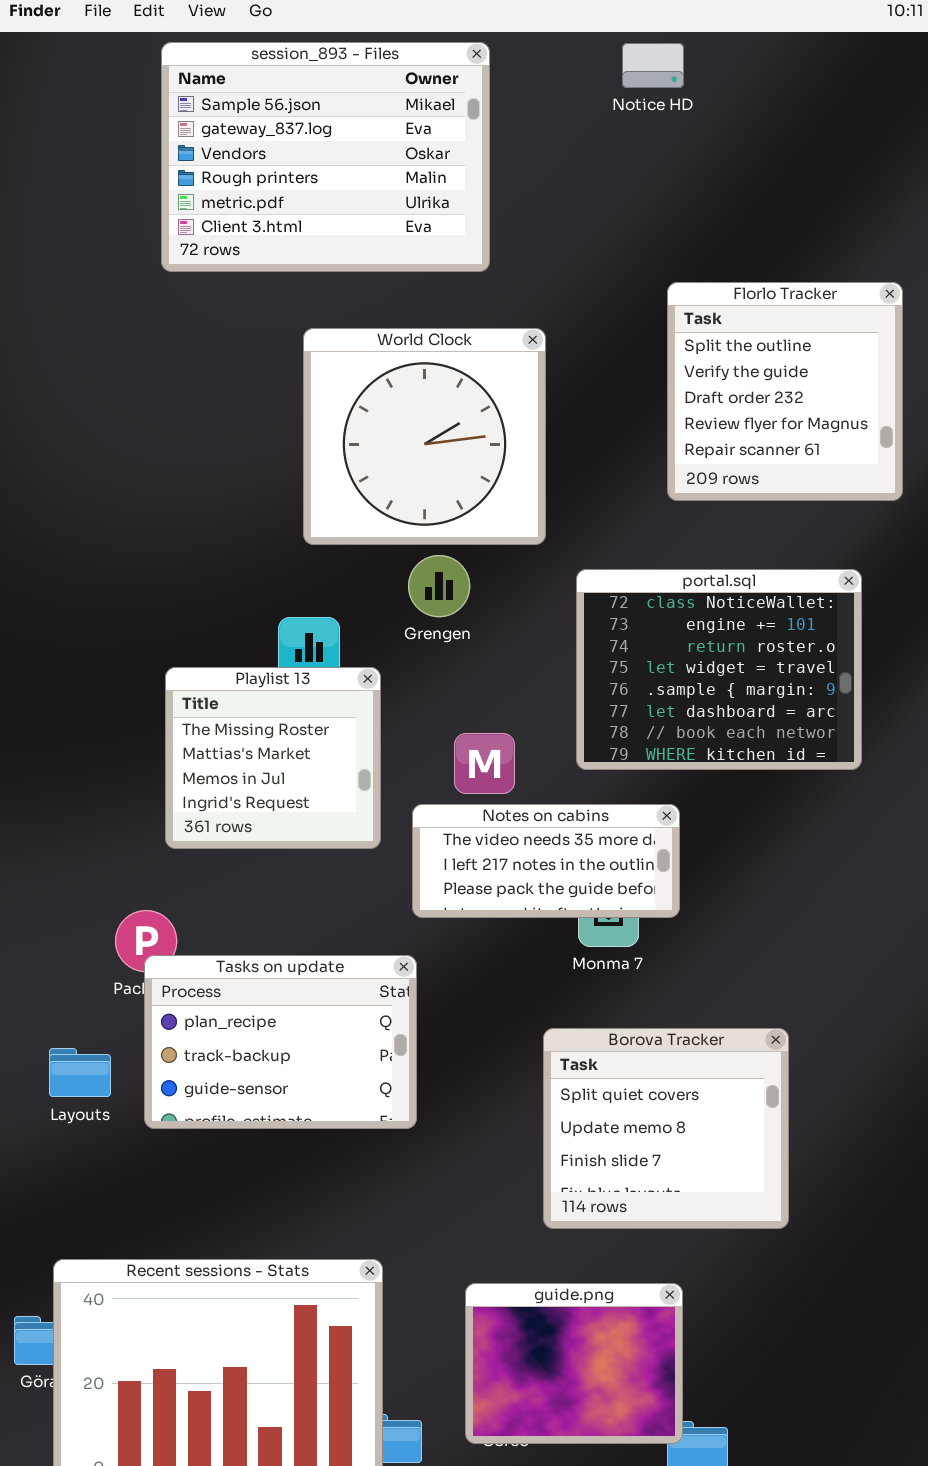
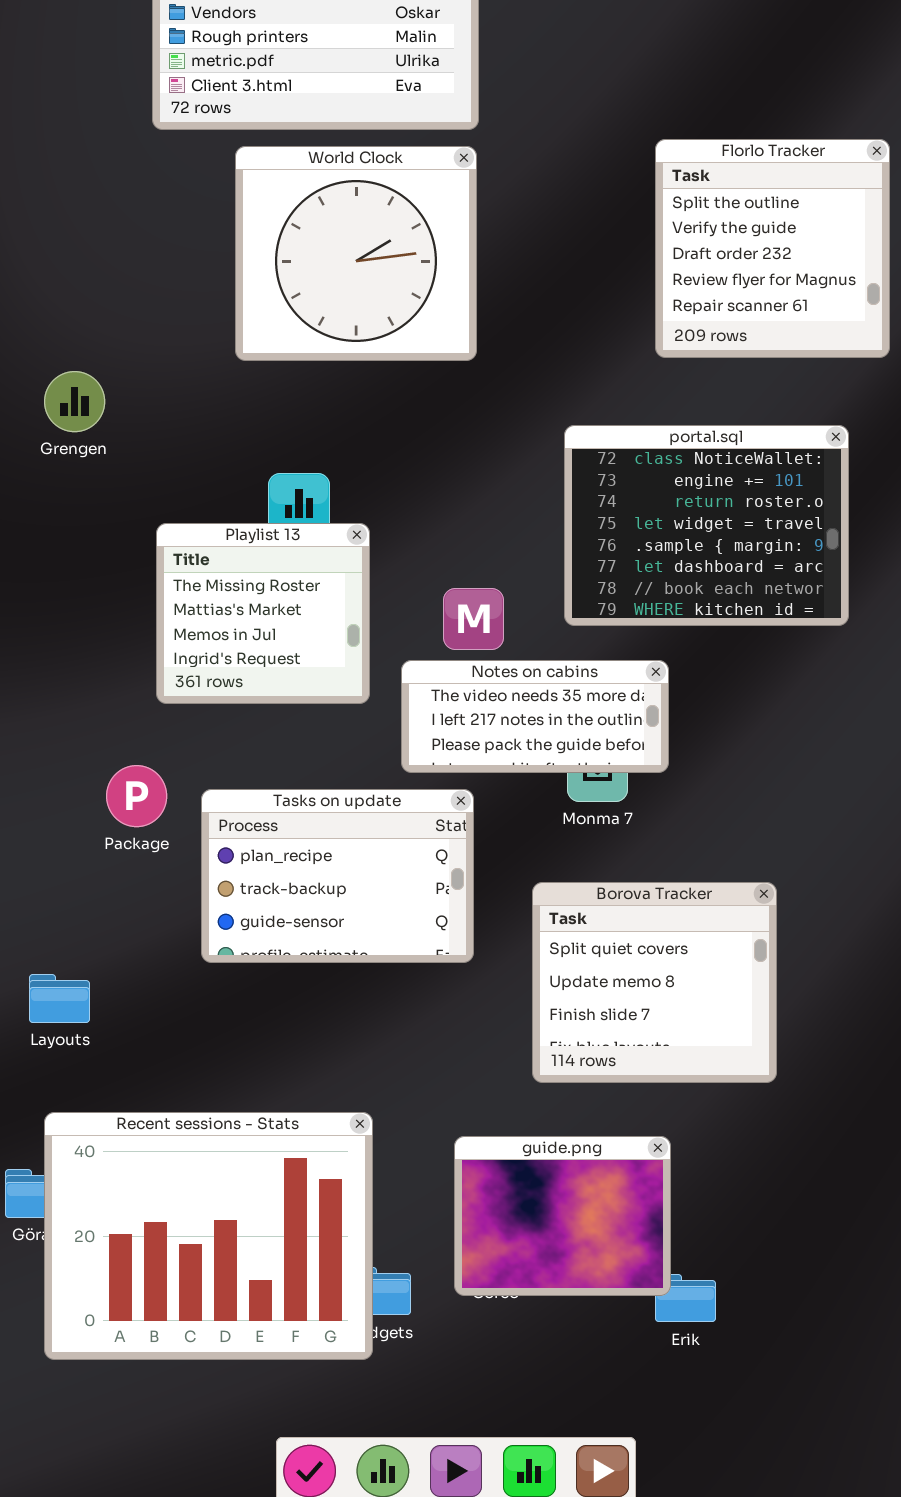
World Clock: [303,328,546,545] -> [235,146,477,361], moved
Grengen: [408,555,470,617] -> [44,371,105,432], moved
Tasks on update: [144,955,417,1129] -> [201,789,474,963], moved
Layouts: [49,1048,111,1097] -> [29,974,90,1023], moved

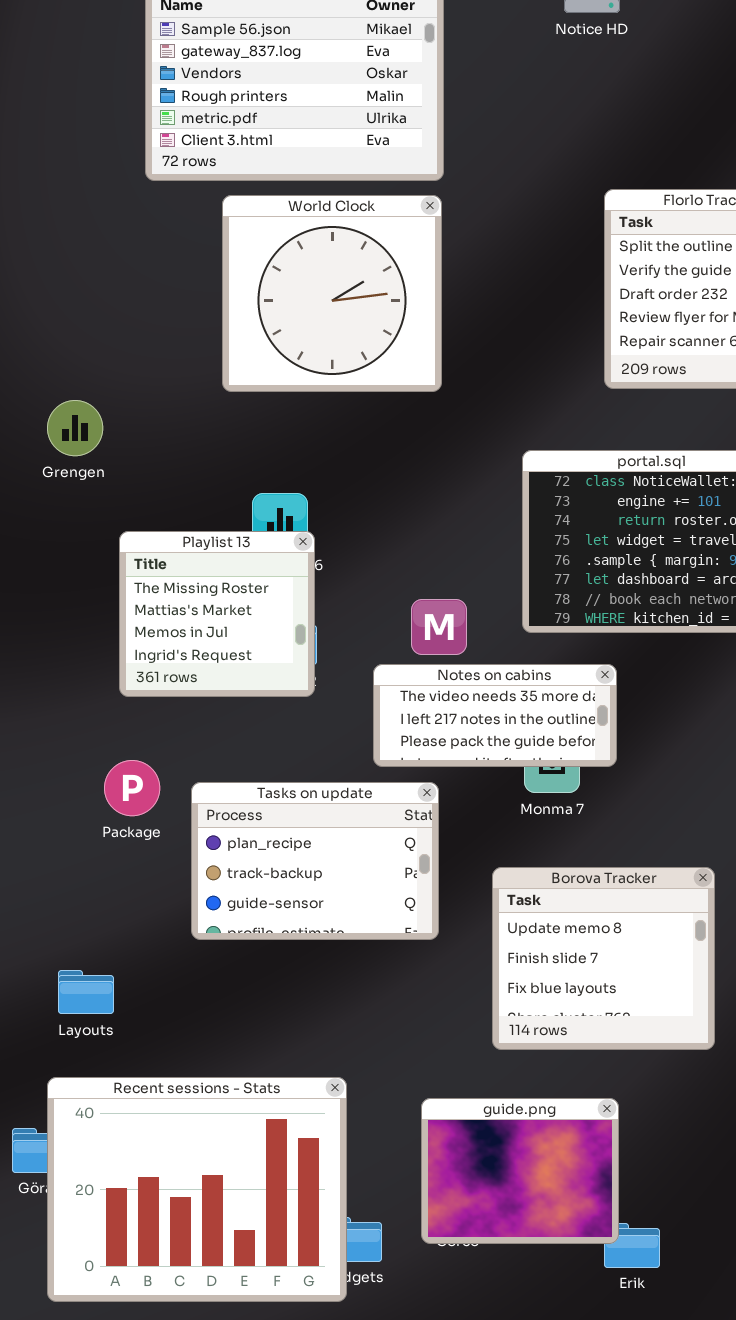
Playlist 13: [156,523,370,704] -> [119,531,315,697], moved
Borova Tracker: [532,882,777,1083] -> [492,867,715,1050], scrolled down 1 row
Layouts: [29,974,90,1023] -> [58,970,114,1014], moved

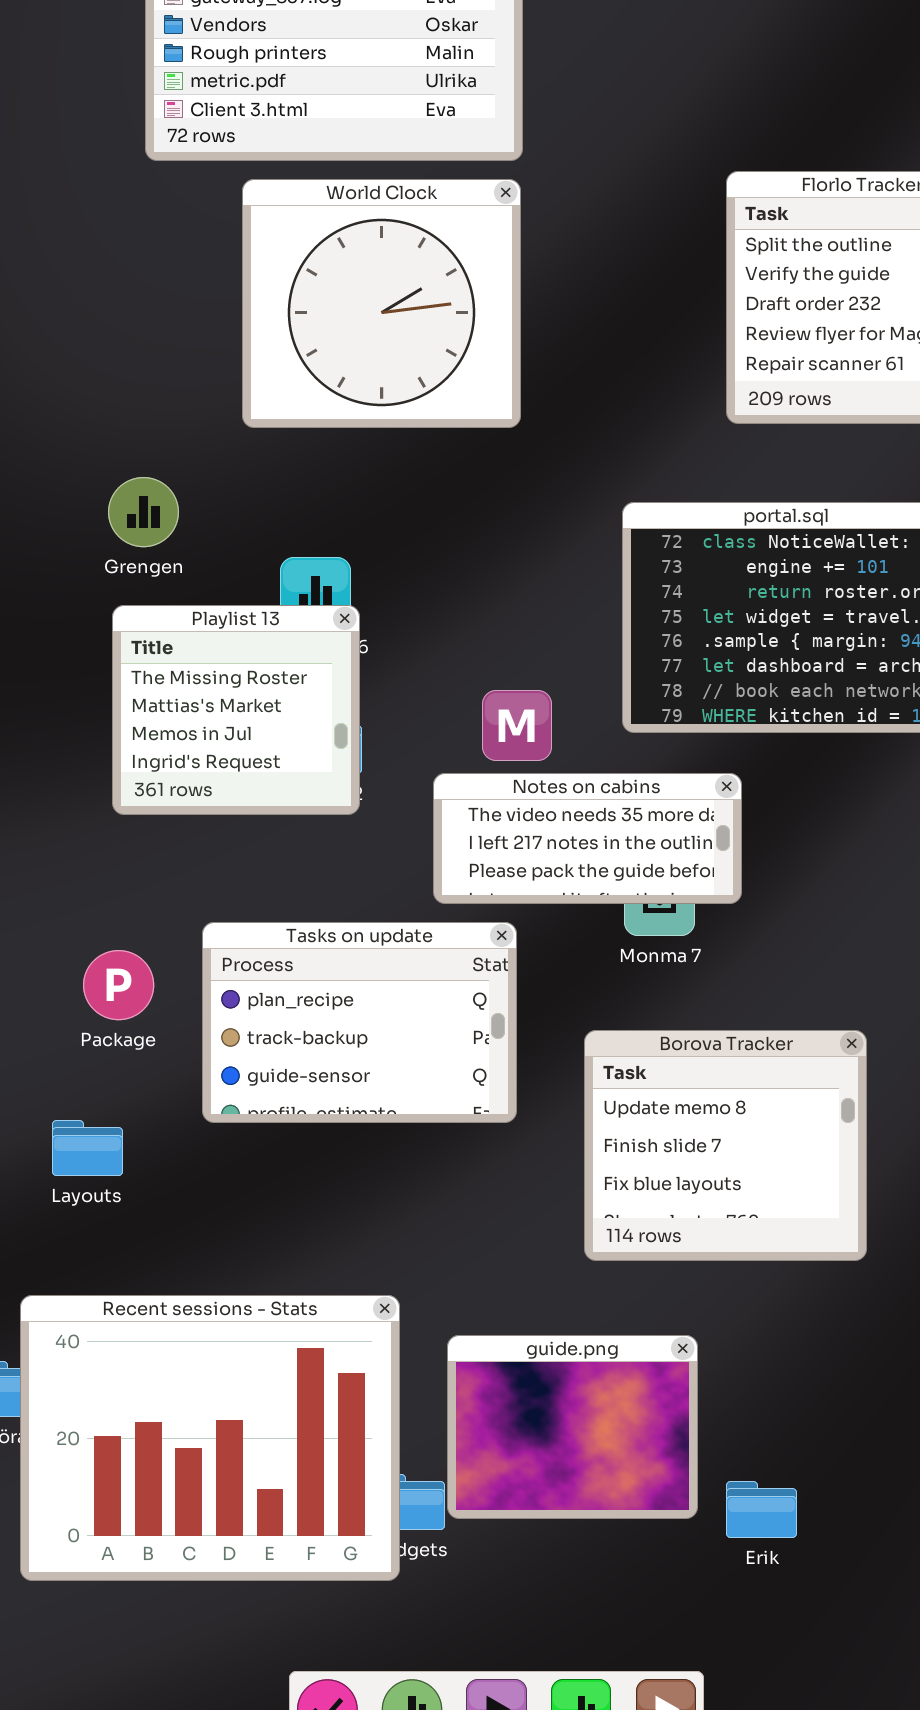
Grengen: [47,400,103,456] -> [108,477,179,547], moved
Package: [104,760,160,816] -> [83,950,154,1020], moved
Layouts: [58,970,114,1014] -> [52,1120,123,1176], moved
guide.png: [421,1098,619,1244] -> [447,1335,698,1519], moved

